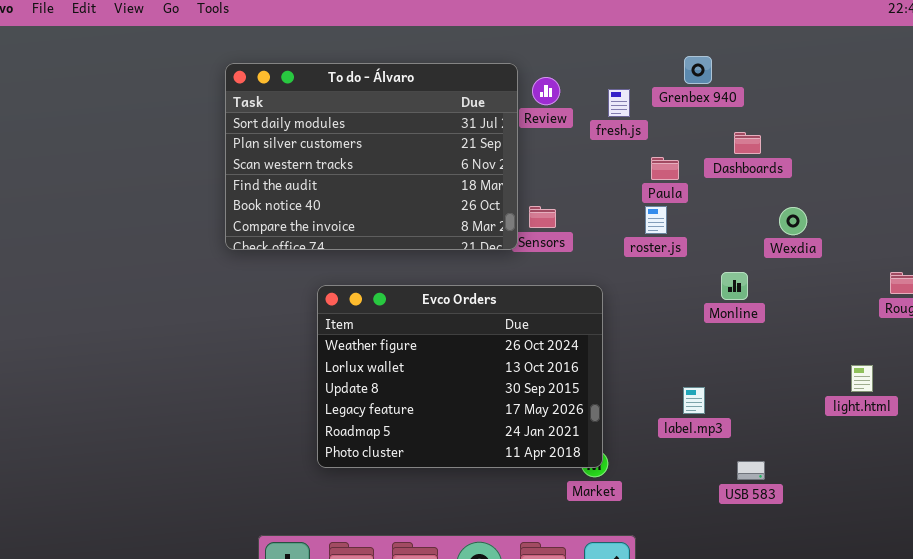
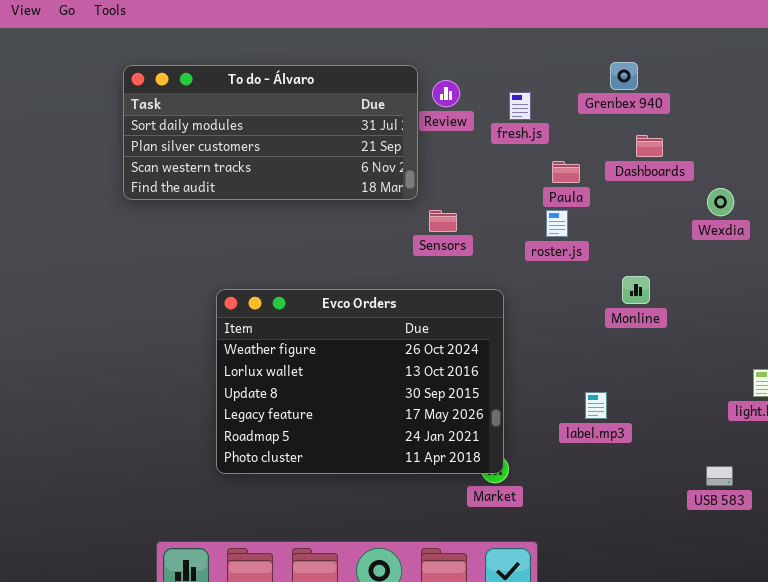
Grenbex 940: [684,56,712,84] -> [610,62,638,90], moved
To do - Álvaro: [225,63,518,250] -> [123,65,418,200], resized
Wexdia: [779,207,807,235] -> [707,188,734,216], moved
USB 583: [737,461,765,480] -> [706,466,733,486], moved

